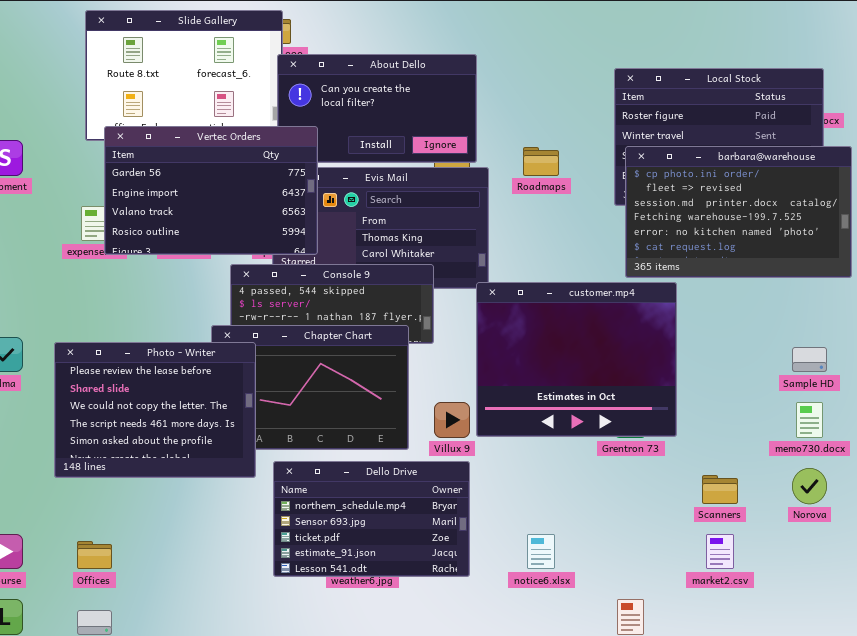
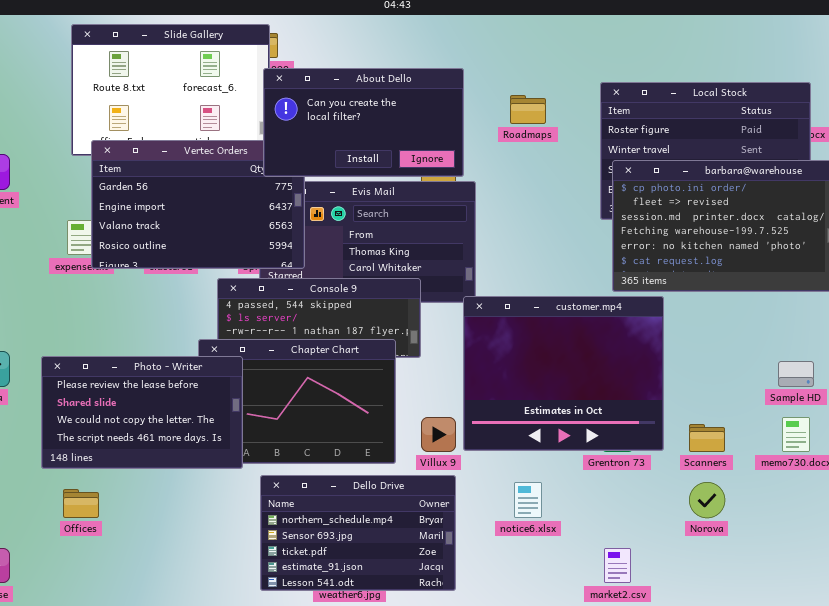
About Dello: [277,54,477,163] -> [263,68,464,177], raised
Roadmaps: [523,147,559,176] -> [510,95,546,124], moved
Photo - Writer: [54,342,256,478] -> [41,356,243,469], resized
Norova: [792,468,827,504] -> [689,482,725,518], moved
Scanners: [702,475,738,504] -> [689,424,725,452], moved
notice6.xlsx: [527,534,555,569] -> [514,482,542,518], moved
market2.csv: [706,534,734,569] -> [604,548,631,583], moved
Offices: [77,541,112,569] -> [63,489,99,518], moved

